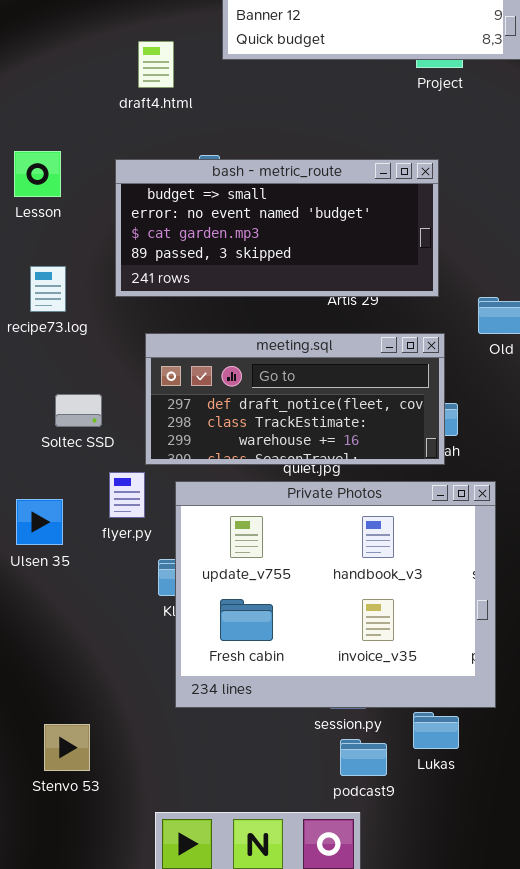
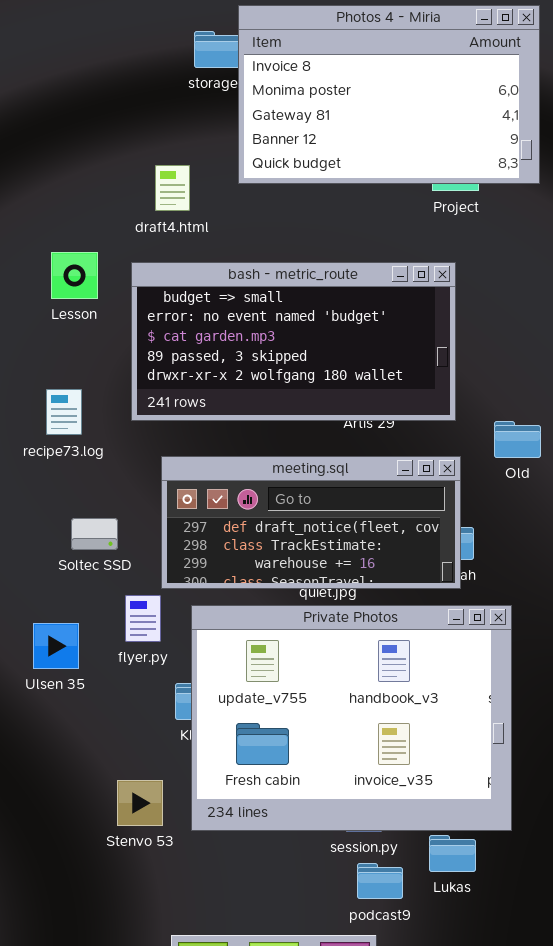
Lesson: [14,151,61,197] -> [51,252,98,299], moved
bash - metric_route: [115,159,439,297] -> [131,262,456,421], resized
Stenvo 53: [44,724,90,771] -> [117,780,163,826], moved

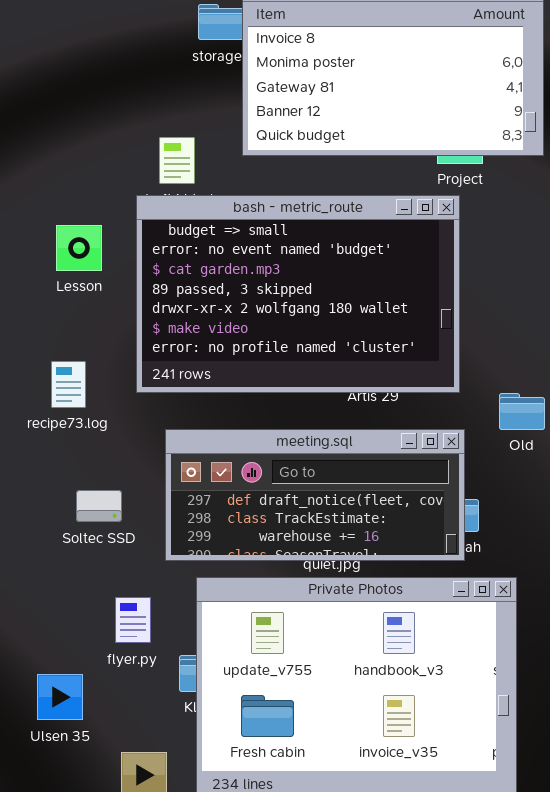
bash - metric_route: [131,262,456,421] -> [136,195,460,393], resized
flyer.py: [125,595,161,642] -> [115,597,151,643], moved
Ulsen 35: [33,623,79,669] -> [37,674,83,720], moved

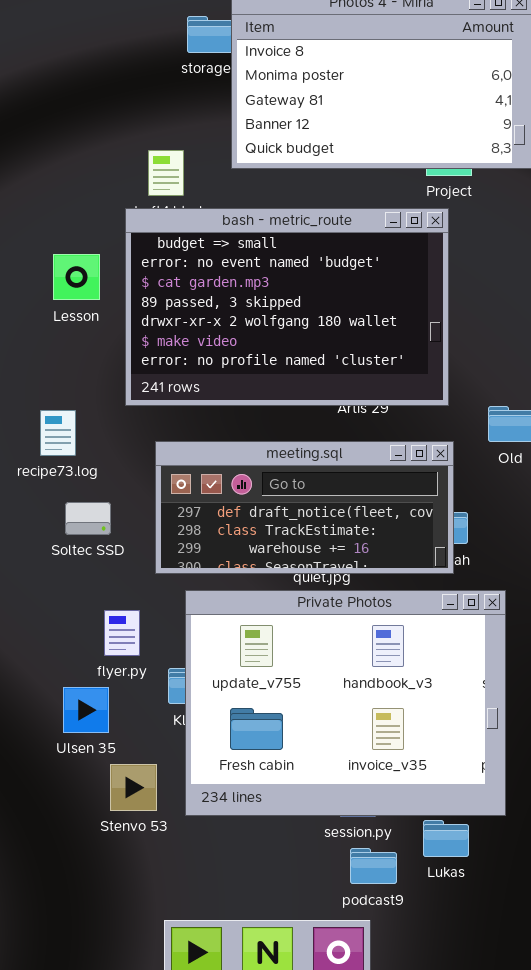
Lesson: [56,225,102,271] -> [53,254,100,300], moved
recipe73.log: [51,361,86,408] -> [40,410,76,456], moved
Ulsen 35: [37,674,83,720] -> [63,687,109,733], moved

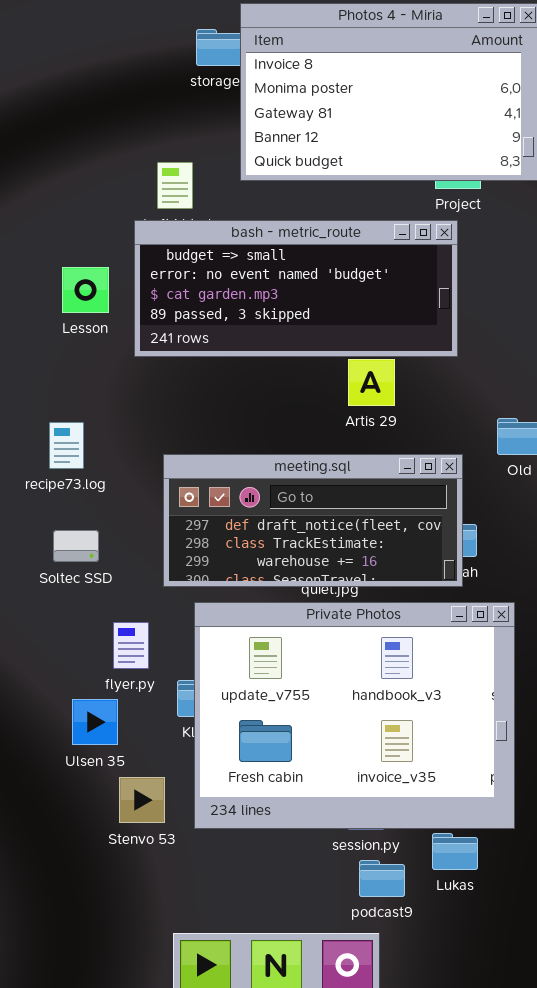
bash - metric_route: [125,208,449,406] -> [134,220,458,357], resized
Soltec SSD: [65,502,111,535] -> [53,530,99,562], moved

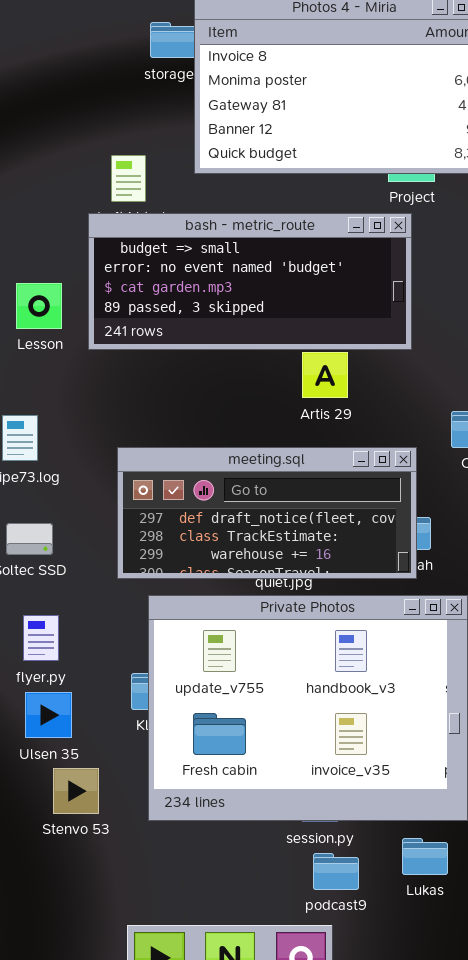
Lesson: [62,267,109,313] -> [16,283,62,329], moved
flyer.py: [113,622,149,669] -> [23,615,59,661], moved
Stenvo 53: [119,777,165,823] -> [53,768,99,814], moved
Lukas: [432,833,478,870] -> [402,838,448,875], moved

